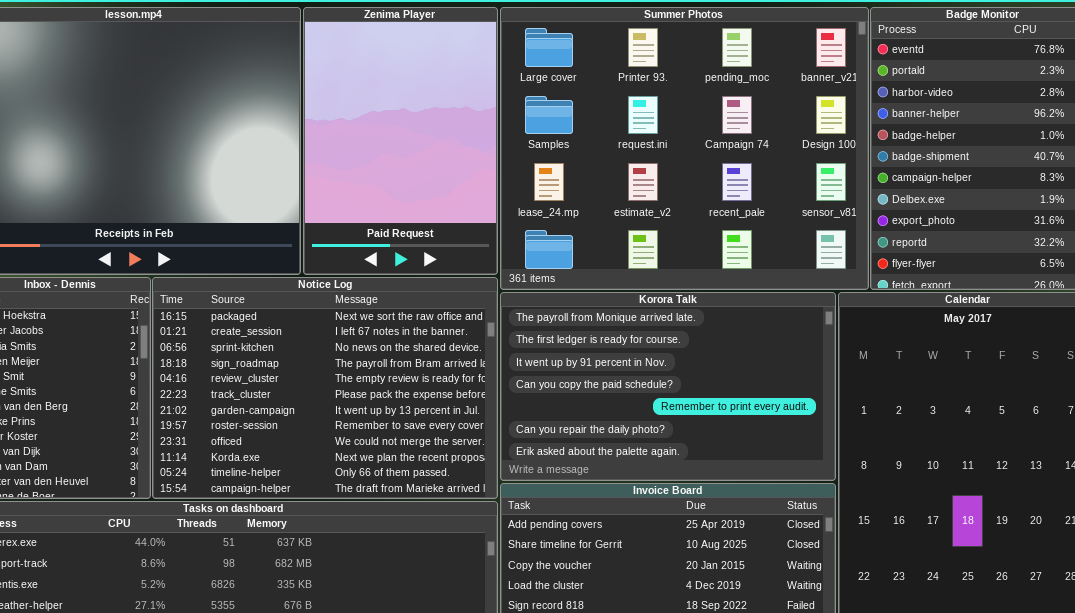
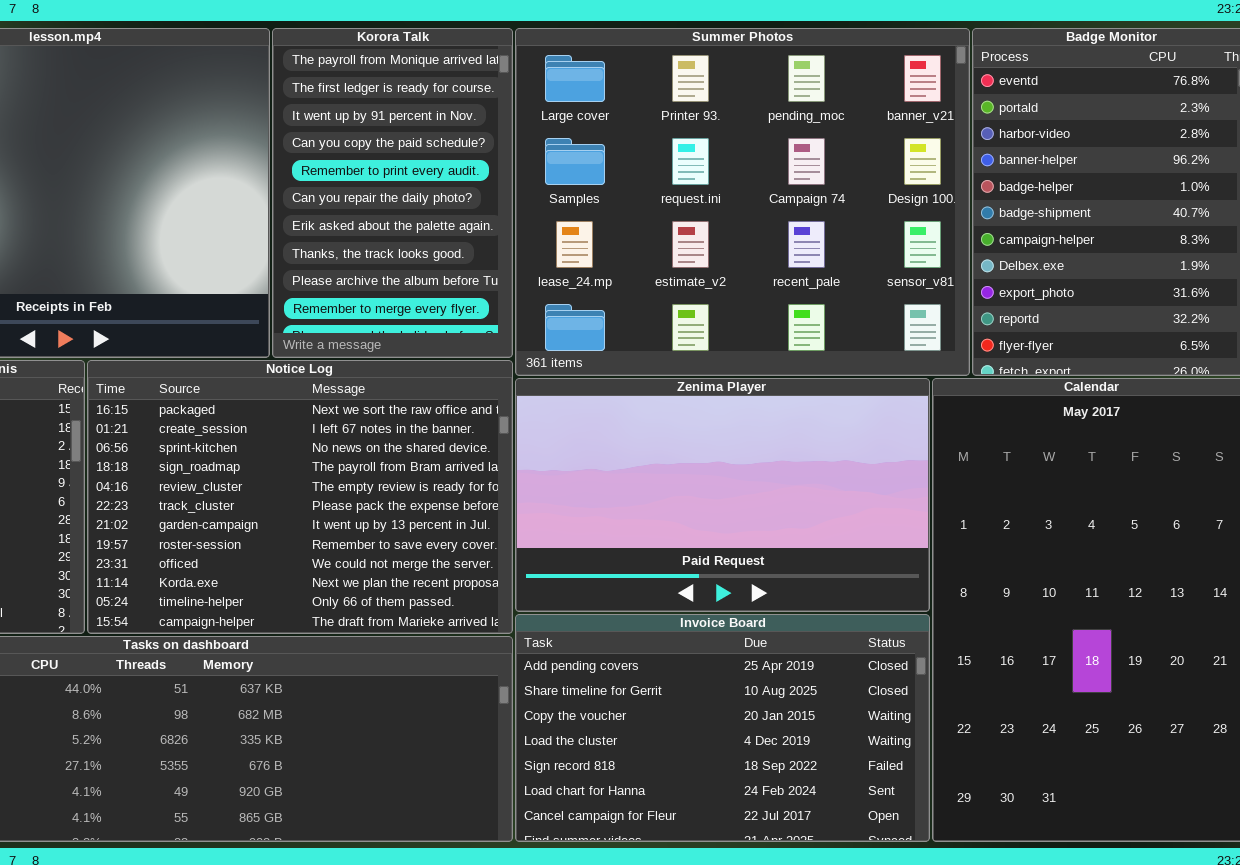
Zenima Player: [303,7,498,275] -> [515,378,930,612], moved, resized
Korora Talk: [500,292,836,481] -> [272,28,513,358], moved, resized

